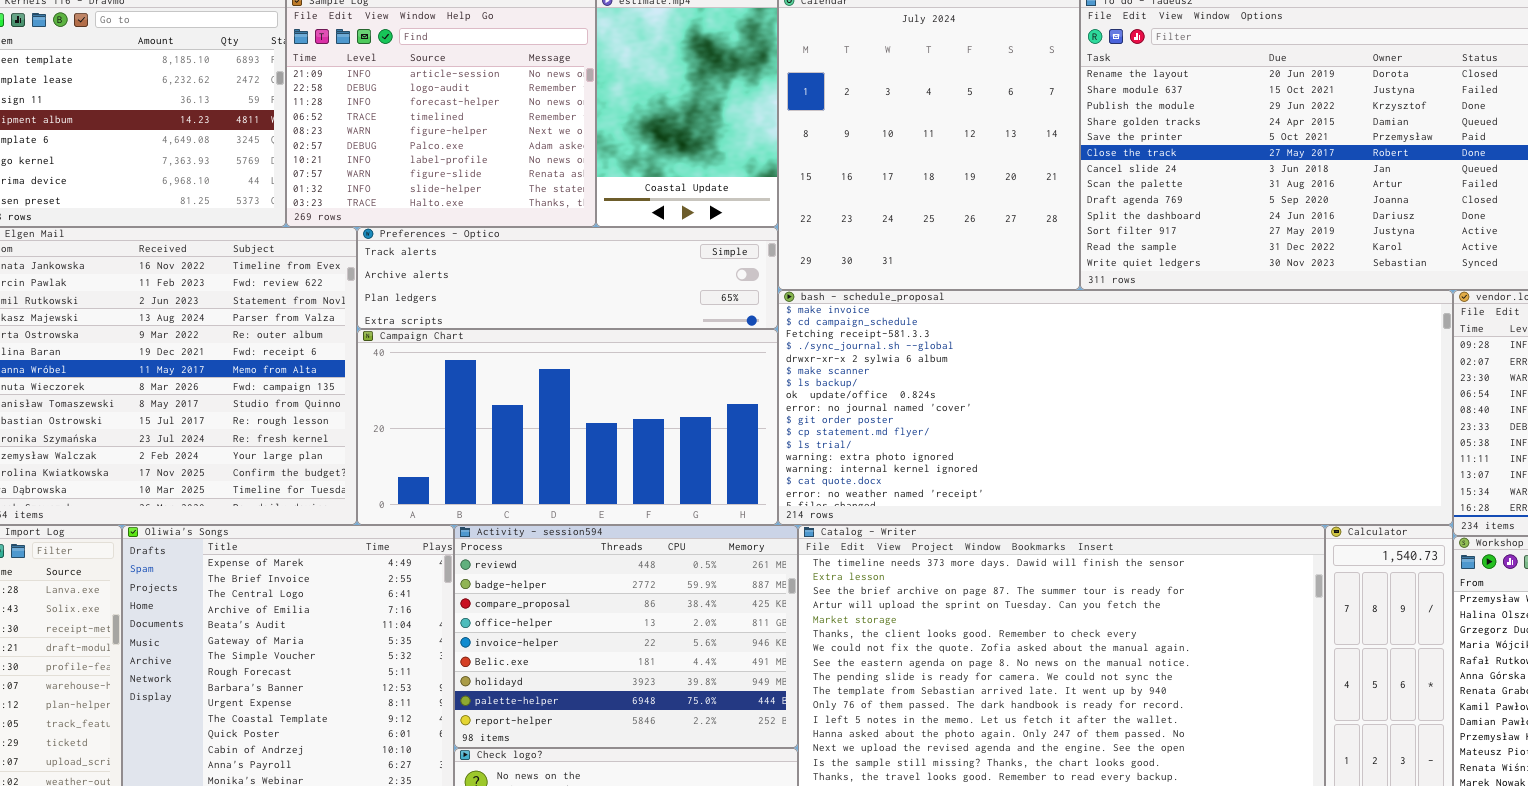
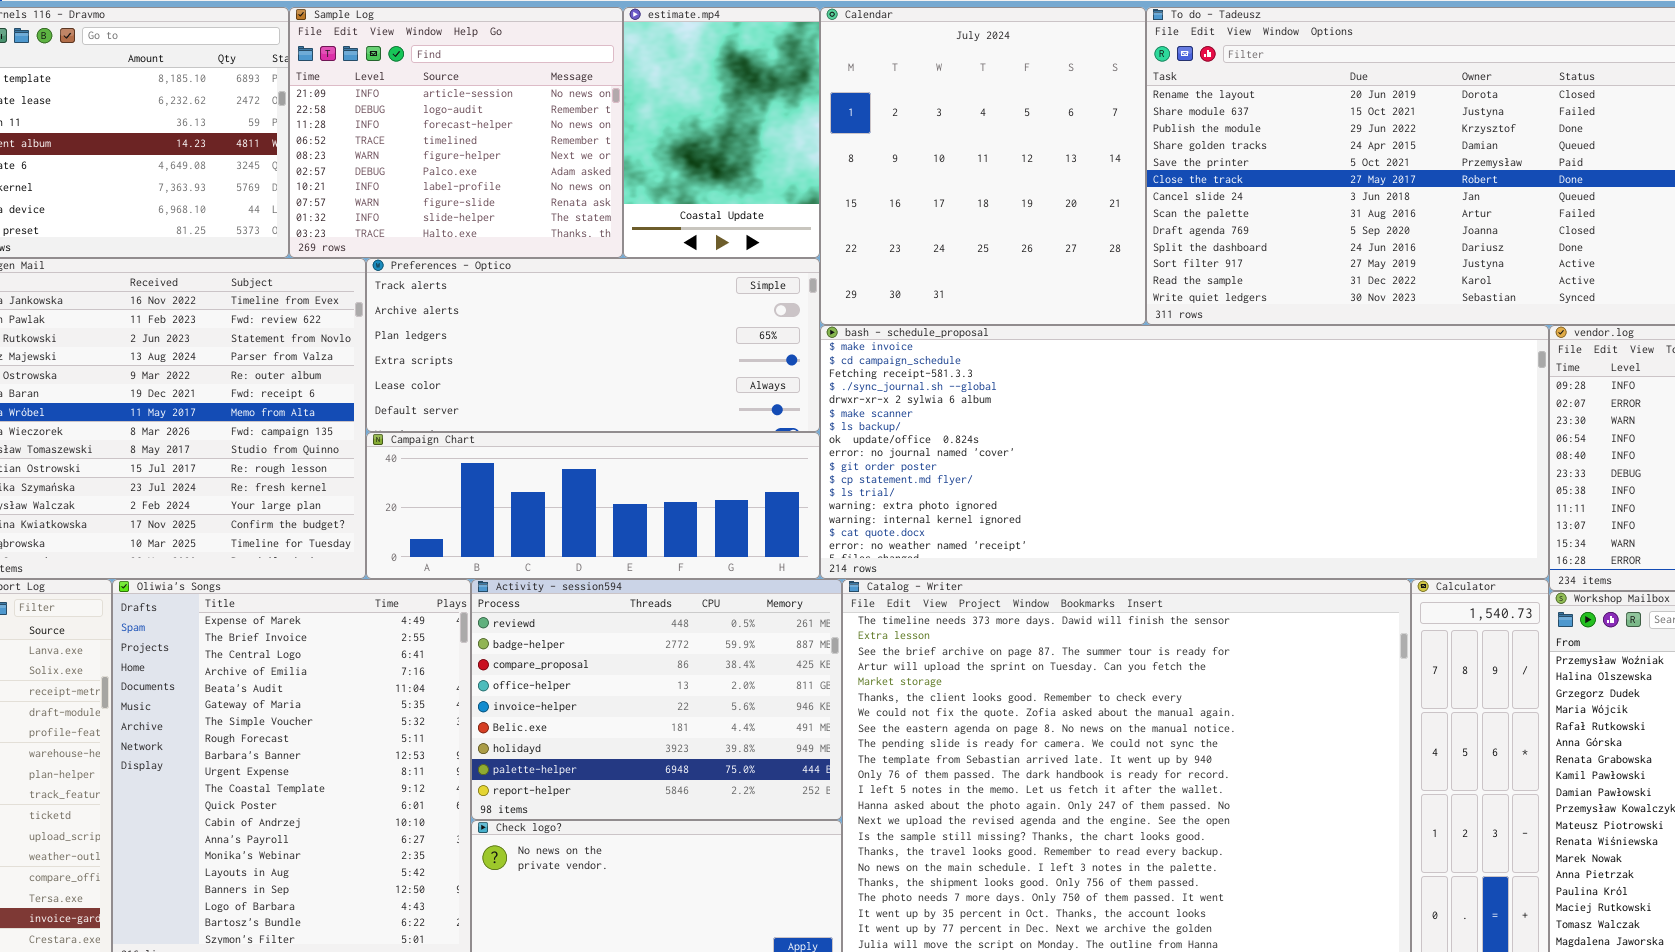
Preferences - Optico: [357,227,778,329] -> [366,258,820,432], resized
Campaign Chart: [357,329,778,525] -> [366,432,820,579], resized

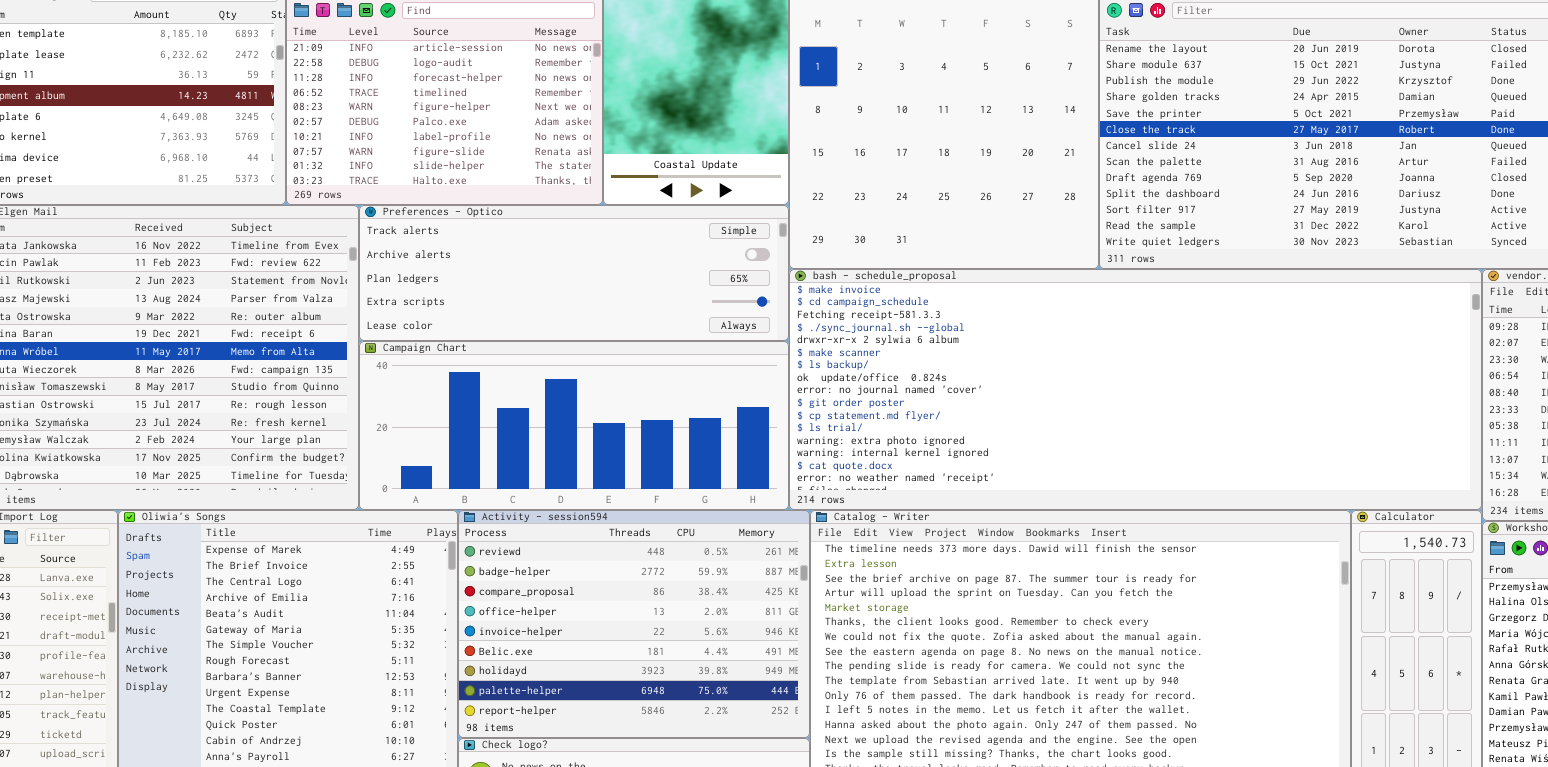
Preferences - Optico: [366,258,820,432] -> [359,205,789,341], resized
Campaign Chart: [366,432,820,579] -> [359,341,789,510], resized

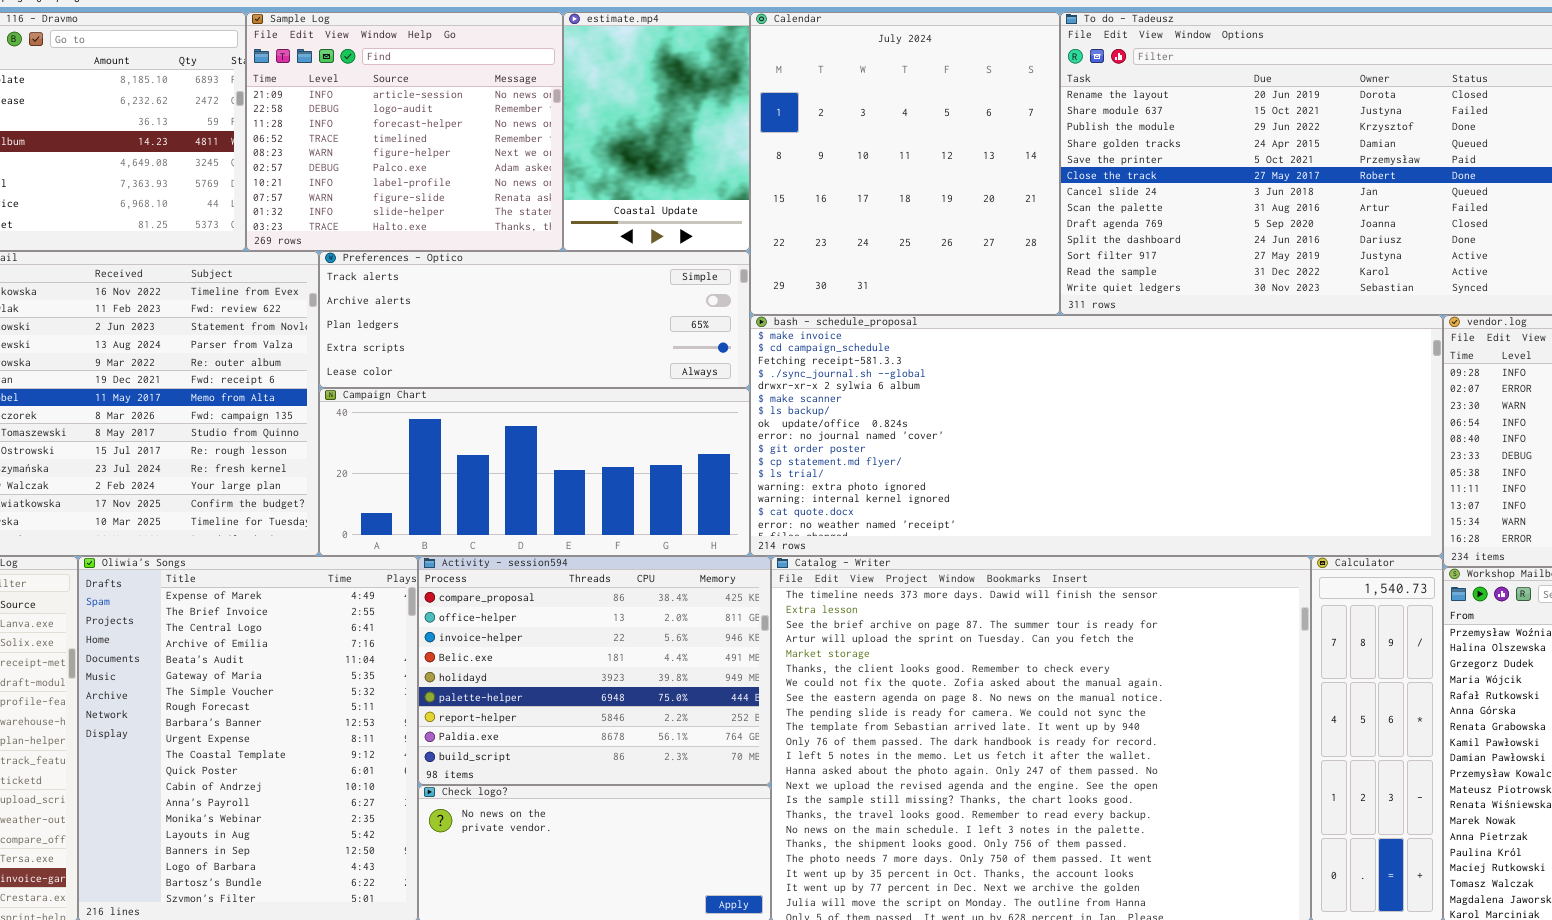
Activity - session594: [458,510,810,738] -> [418,556,771,785], scrolled down 2 rows

